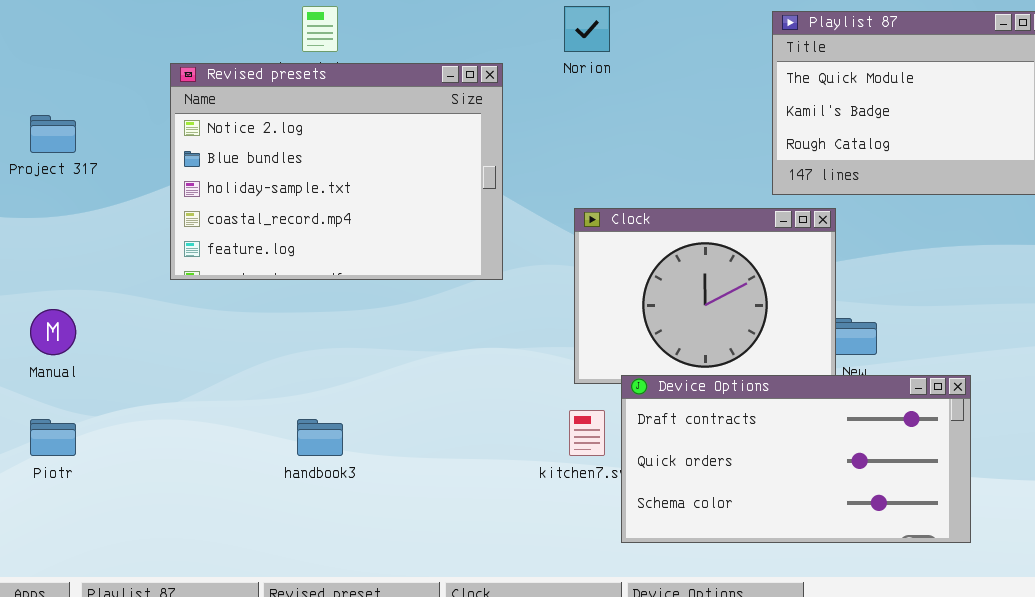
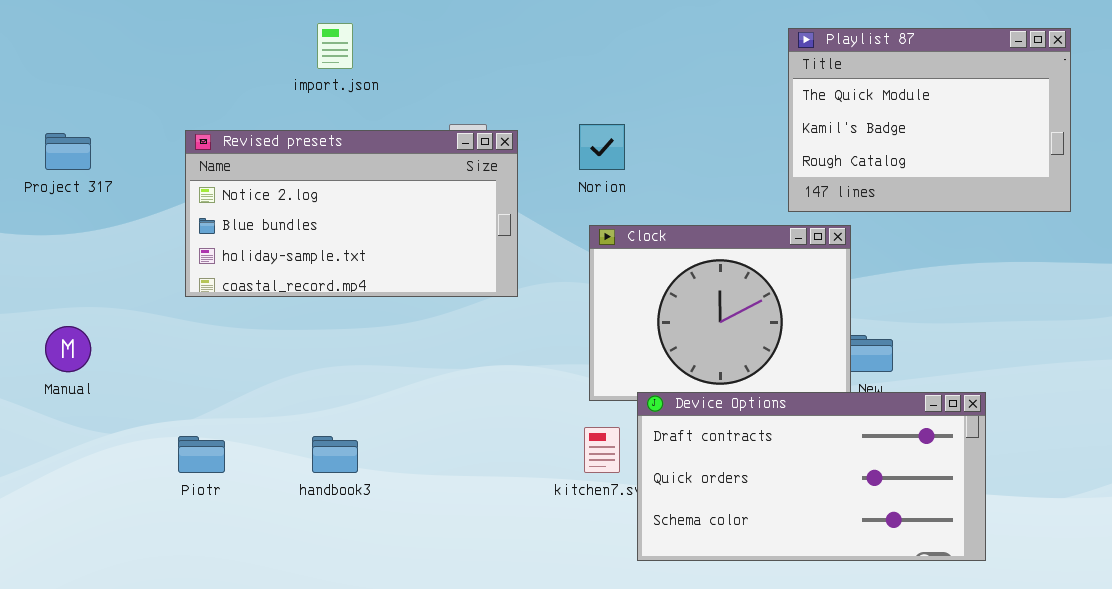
Norion: [564,6,610,52] -> [579,124,625,170], moved
Revised presets: [170,63,503,280] -> [185,130,518,297], resized
Piotr: [30,419,76,456] -> [178,436,225,473], moved

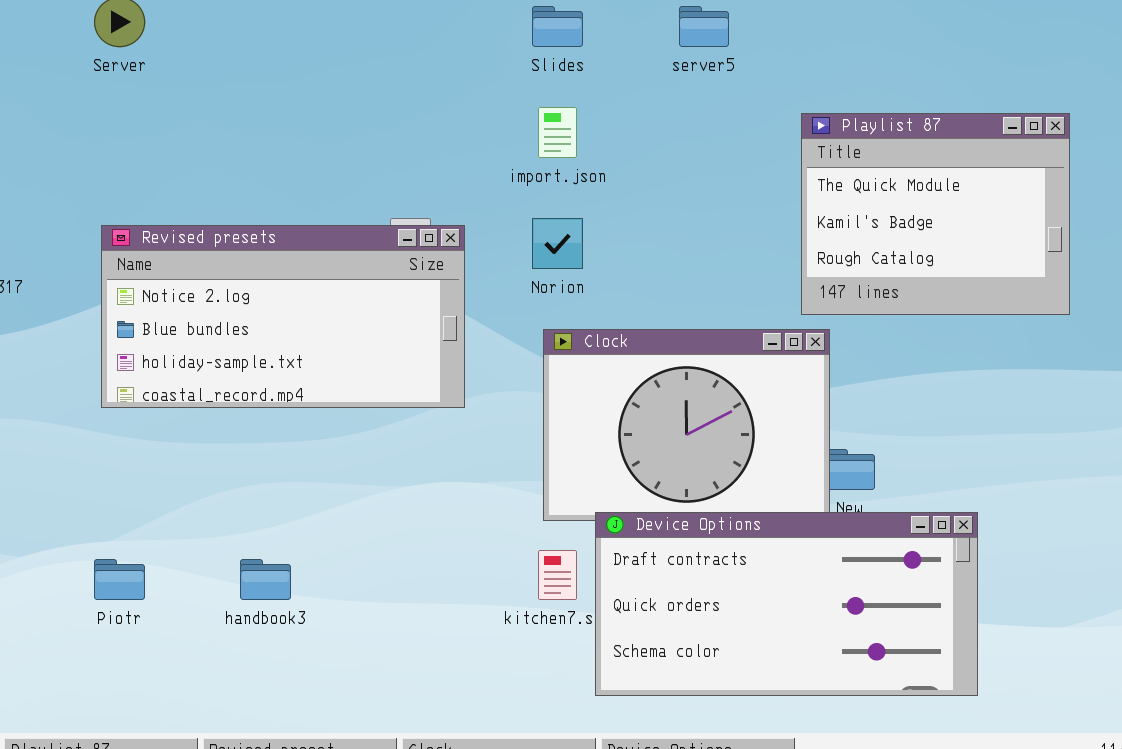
import.json: [317,23,353,69] -> [538,107,577,158], moved
Playlist 87: [788,28,1071,212] -> [801,113,1070,315], resized

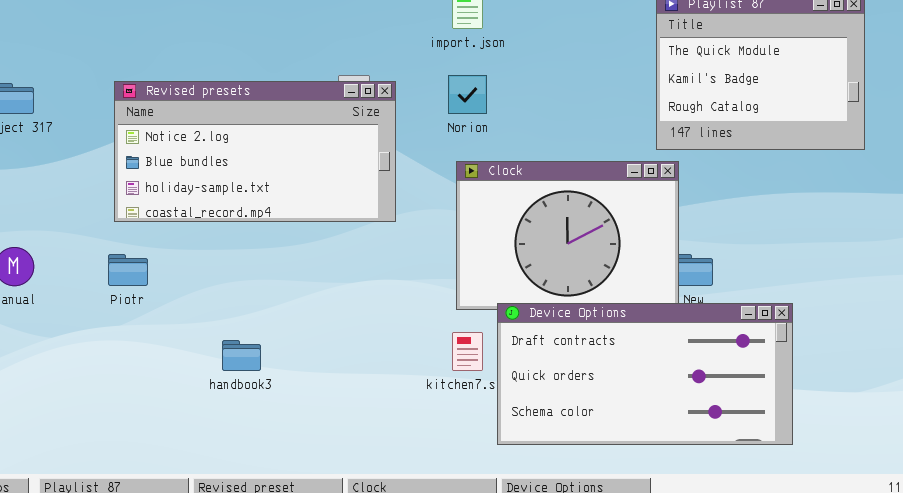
Piotr: [94,559,145,600] -> [108,254,148,286], moved

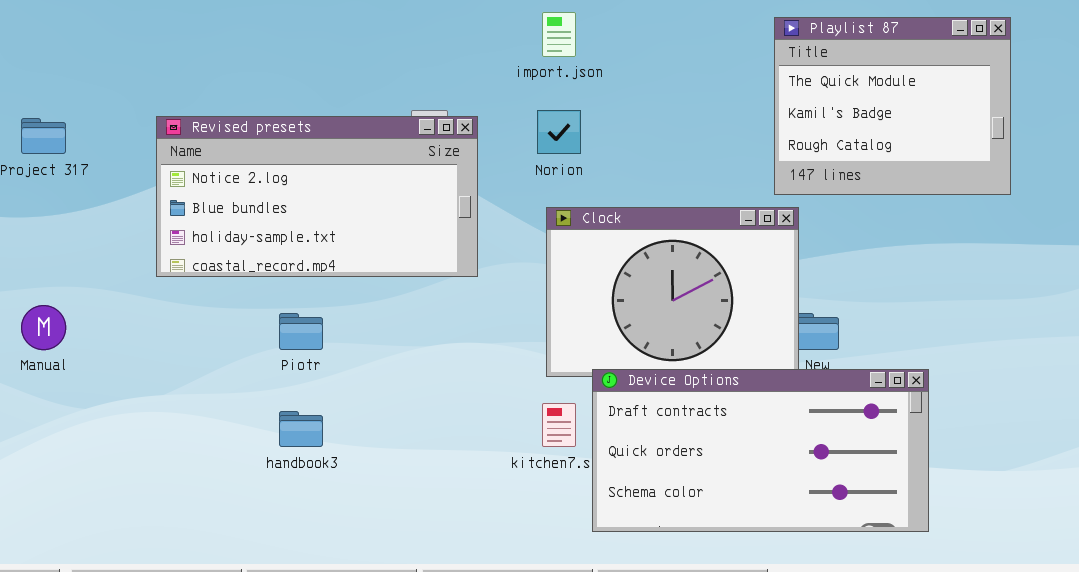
Piotr: [108,254,148,286] -> [279,313,323,350], moved

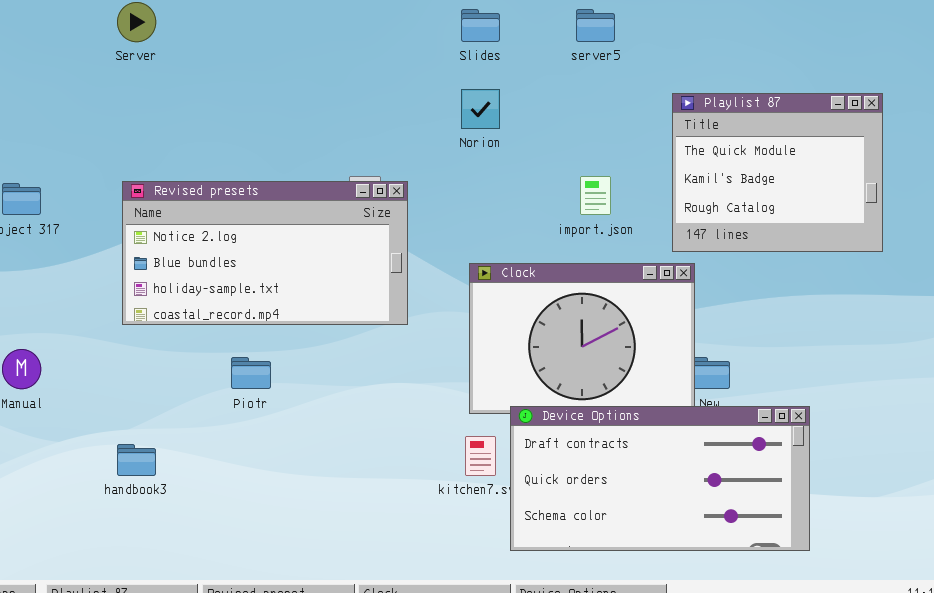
import.json: [542,12,576,57] -> [580,176,611,215], moved
Norion: [537,110,581,154] -> [461,89,500,129], moved
handbook3: [279,411,323,447] -> [117,444,156,476], moved

